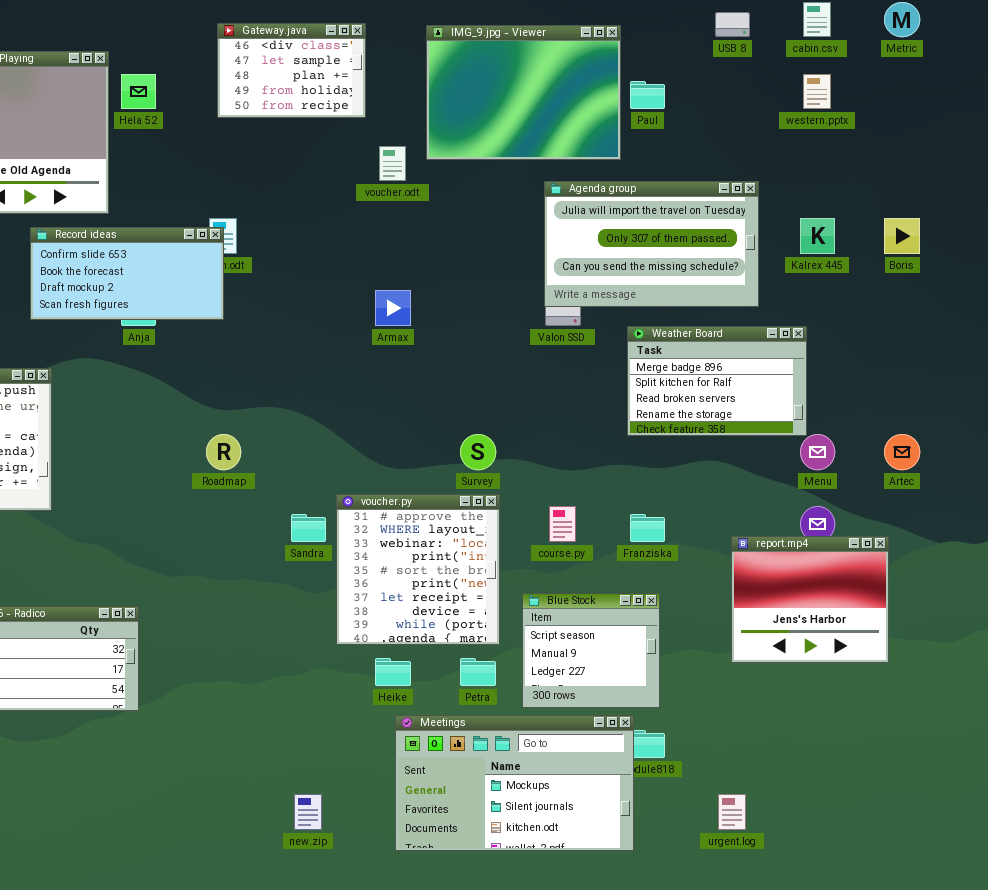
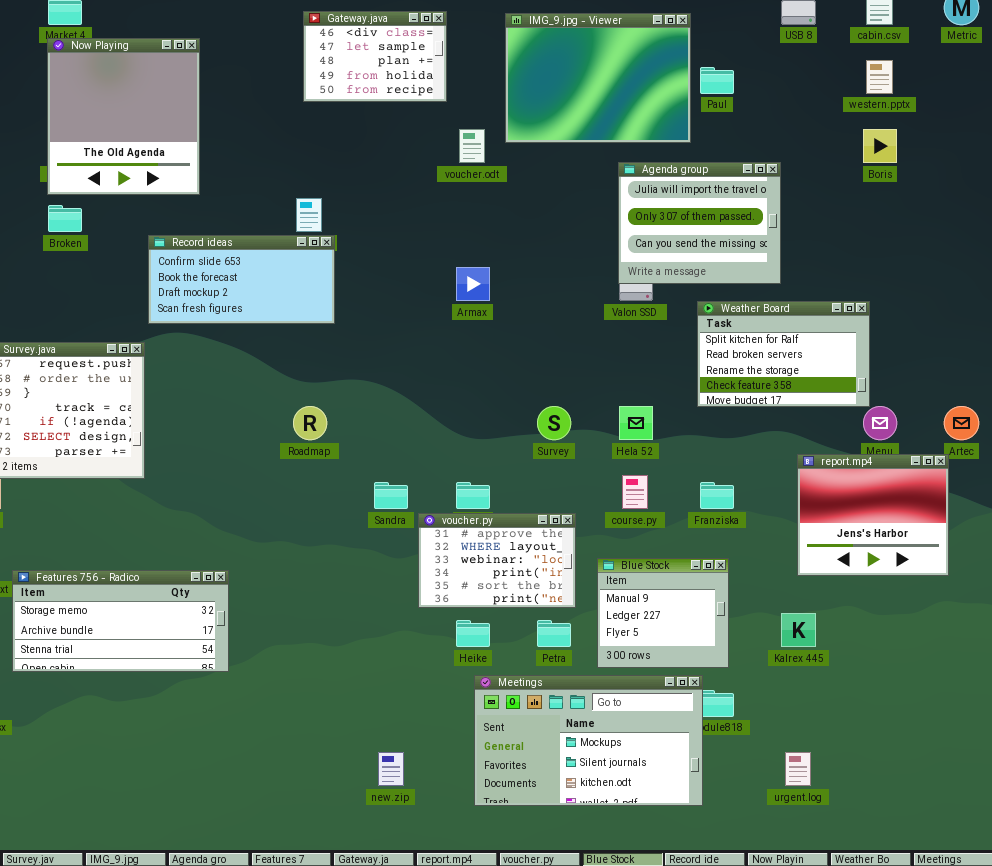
Hela 52: [121,74,156,109] -> [619,406,653,440], moved
Agenda group: [544,181,759,307] -> [618,162,781,284], resized
Kalrex 445: [800,218,835,254] -> [781,613,816,647], moved
Boris: [884,218,920,254] -> [863,129,897,163], moved
Record ideas: [30,227,224,320] -> [148,235,335,324], moved
Weather Board: [627,326,807,436] -> [697,301,870,407], scrolled down 1 row
voucher.py: [336,494,500,645] -> [418,513,576,608], resized
report.mp4: [731,536,889,663] -> [797,454,949,576], moved
Blue Stock: [522,593,660,708] -> [597,558,729,668], scrolled down 1 row

